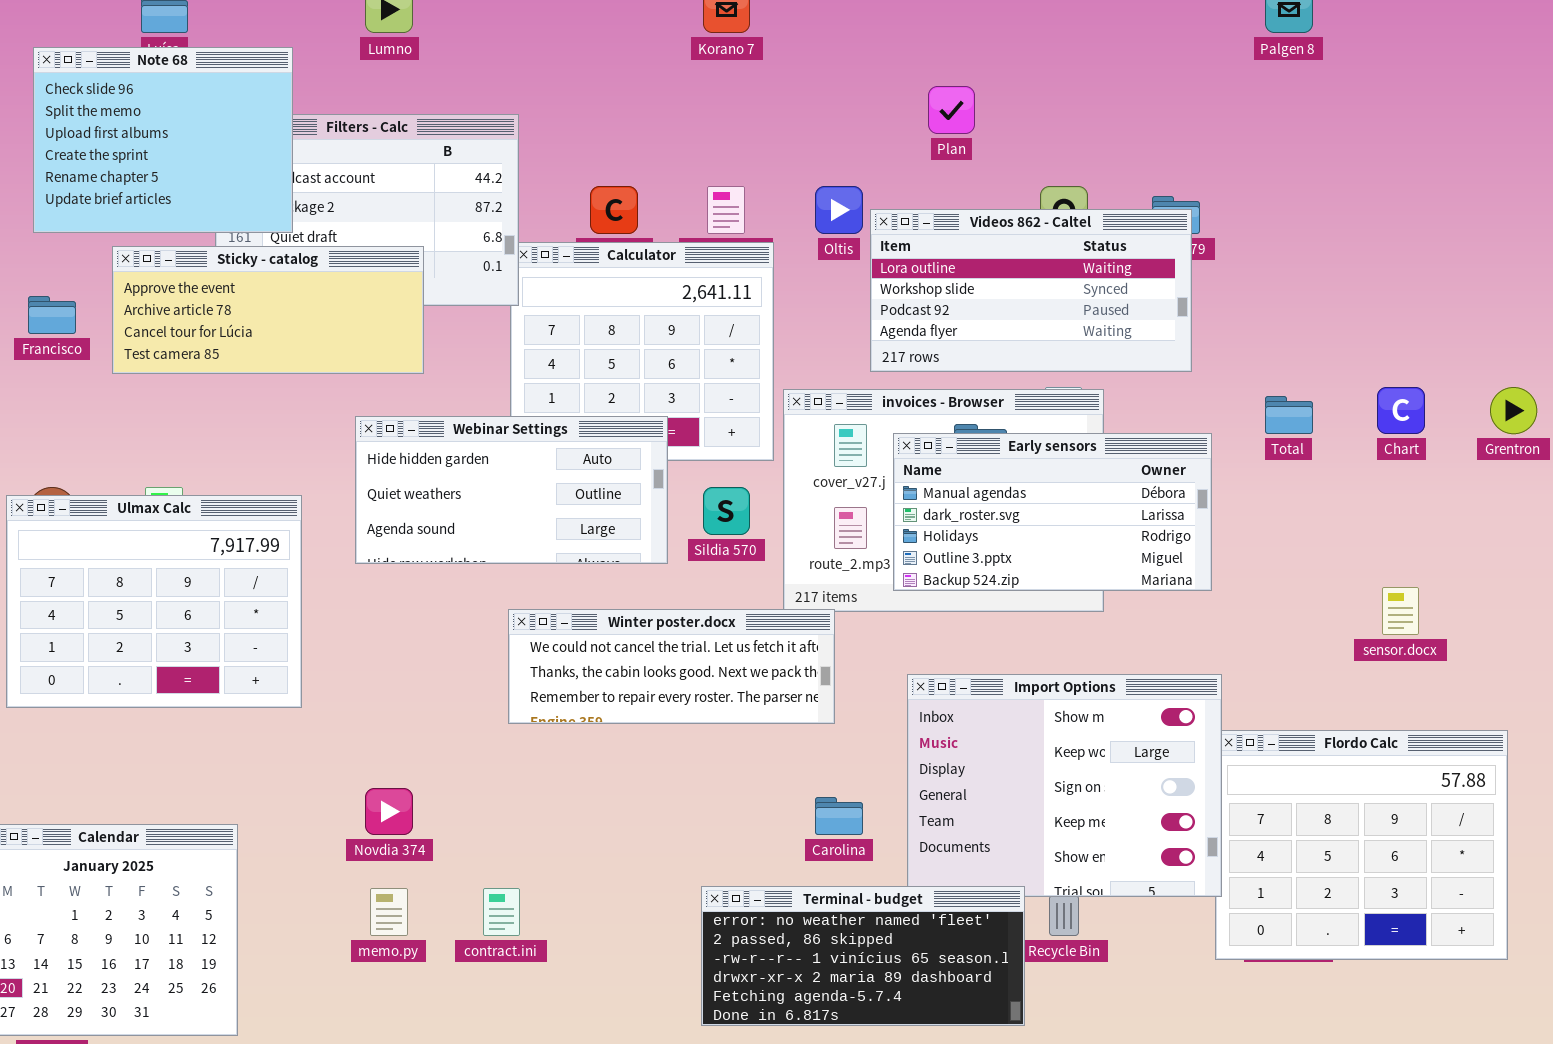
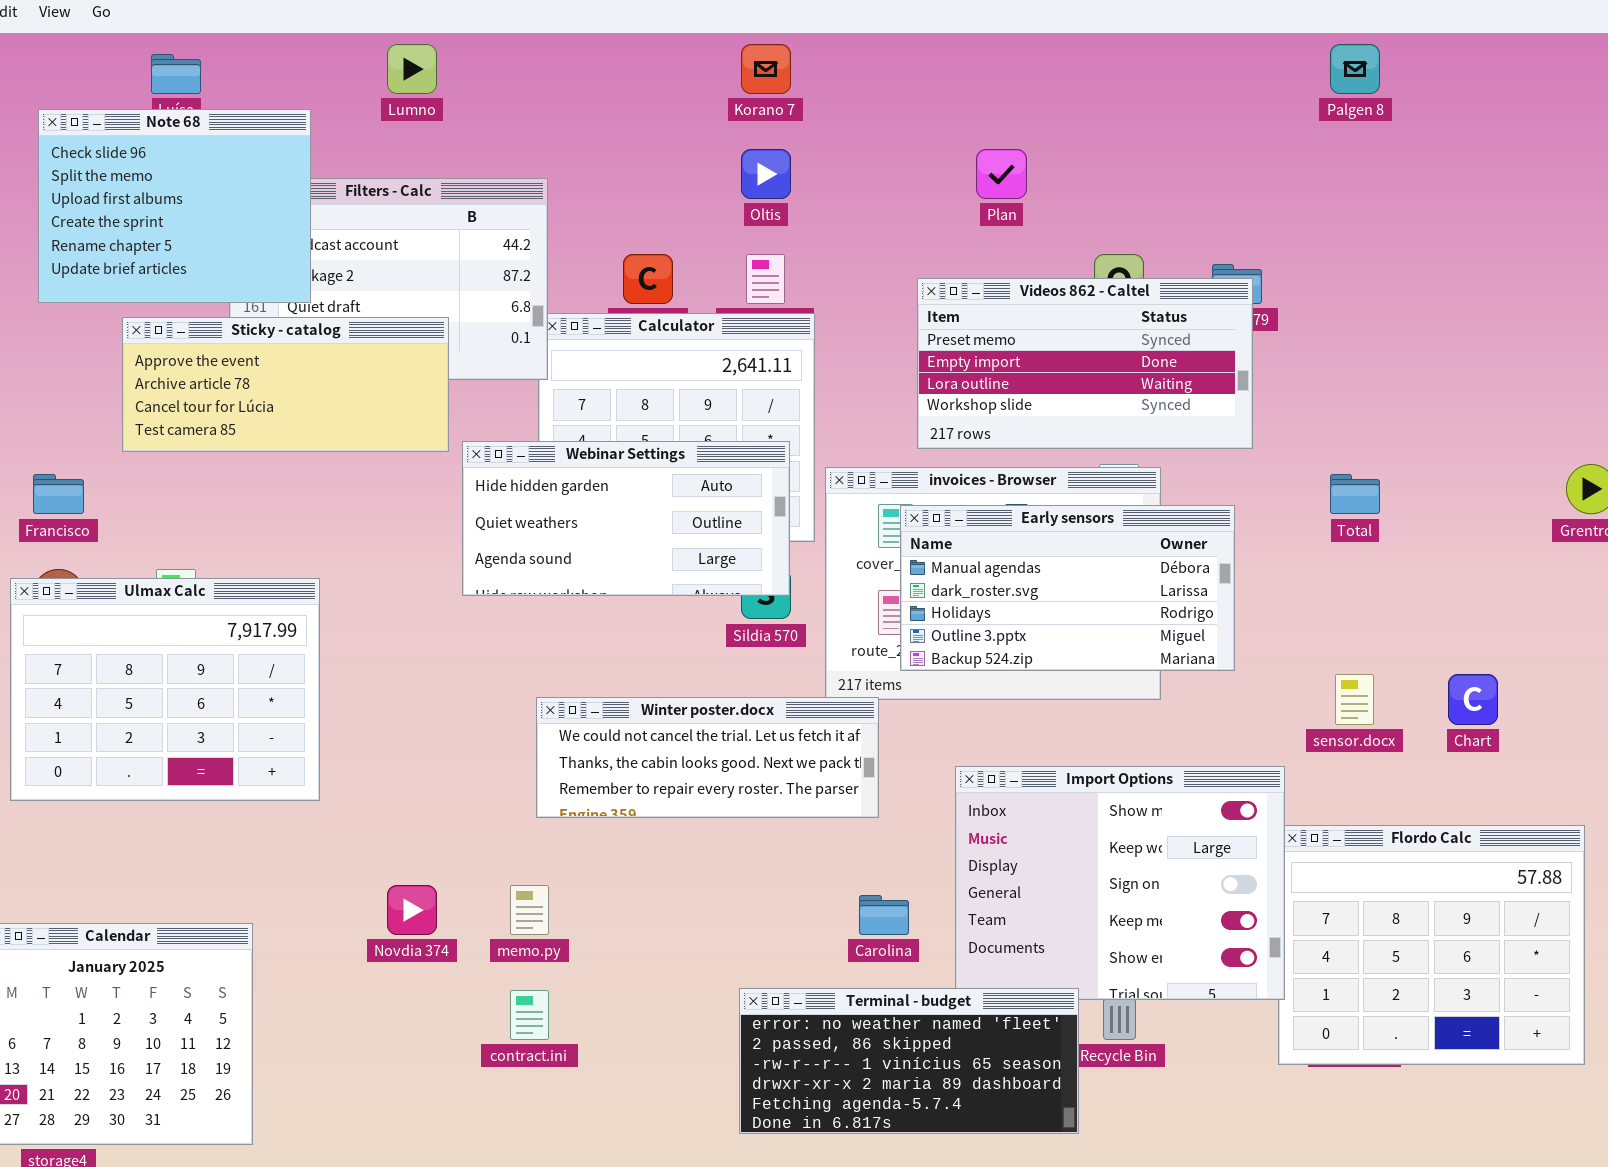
Oltis: [815,186,863,234] -> [741,149,791,199], moved
Videos 862 - Caltel: [870,209,1192,372] -> [917,278,1253,449], scrolled up 2 rows
Francisco: [28,296,76,334] -> [33,474,84,514], moved
Chart: [1377,387,1425,434] -> [1448,674,1498,725], moved
Webinar Settings: [355,416,668,564] -> [462,441,790,596], moved
Early sensors: [893,433,1212,591] -> [900,505,1235,671], moved
sensor.docx: [1382,587,1419,635] -> [1335,674,1374,725], moved
memo.py: [370,888,408,936] -> [510,885,549,935], moved

